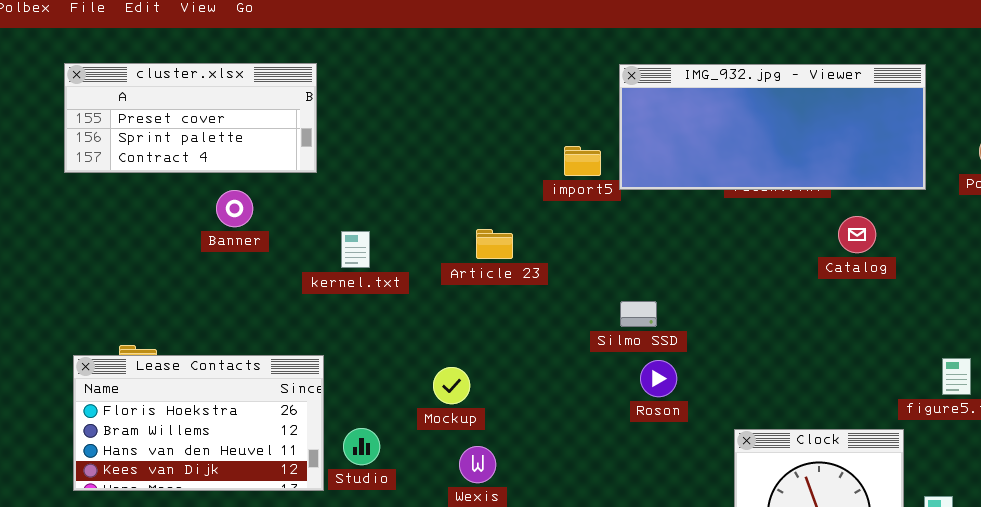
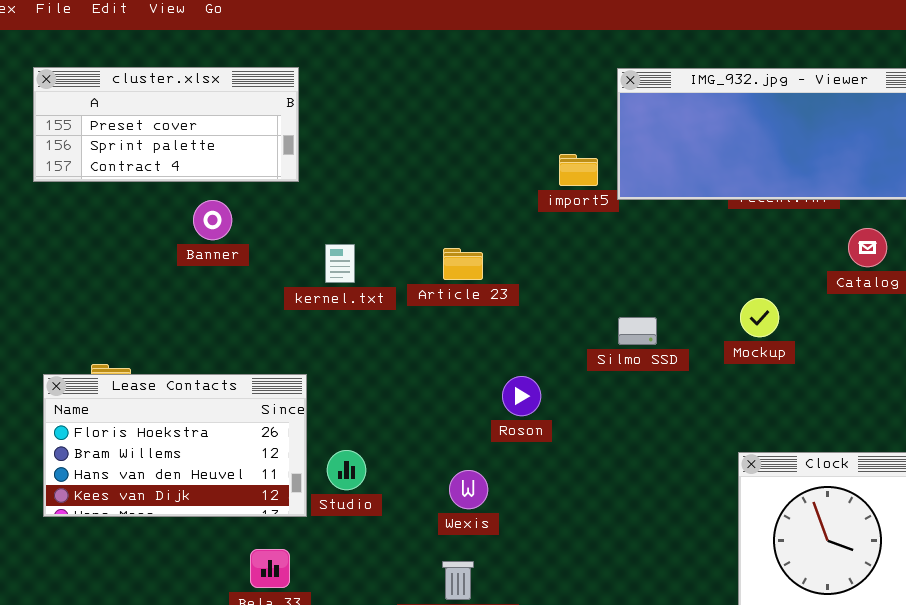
Article 23: [476,229,513,259] -> [443,248,483,280], moved
Roson: [640,360,677,397] -> [502,376,541,416], moved
Mockup: [433,367,470,404] -> [740,298,779,337], moved

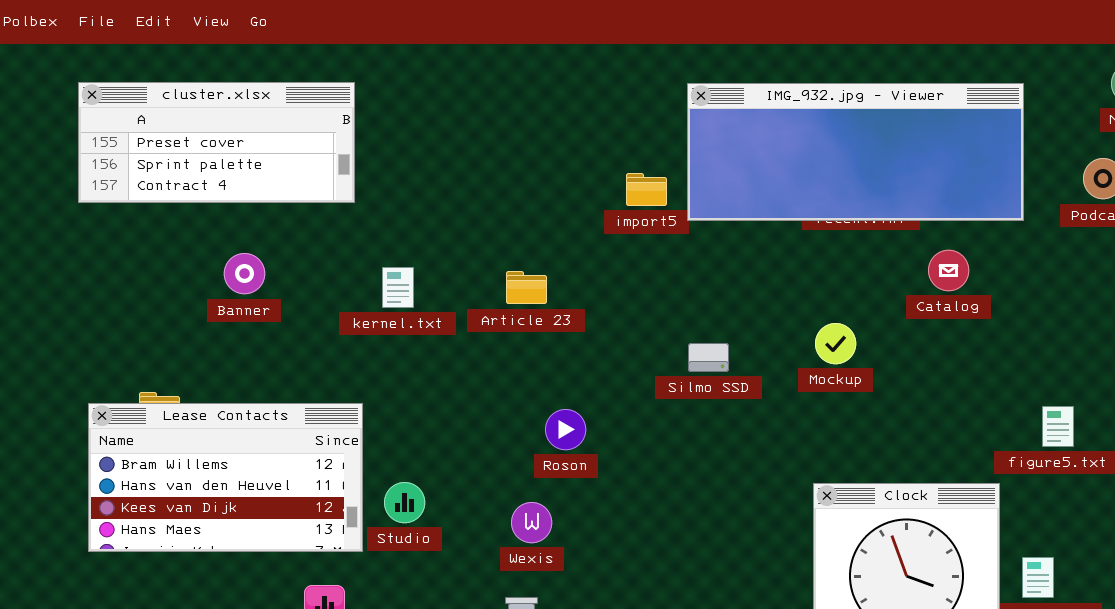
Banner: [193,200,232,240] -> [224,253,265,294], moved
Lease Contacts: [43,374,307,517] -> [88,403,363,552], scrolled down 1 row
Roson: [502,376,541,416] -> [545,409,586,450], moved

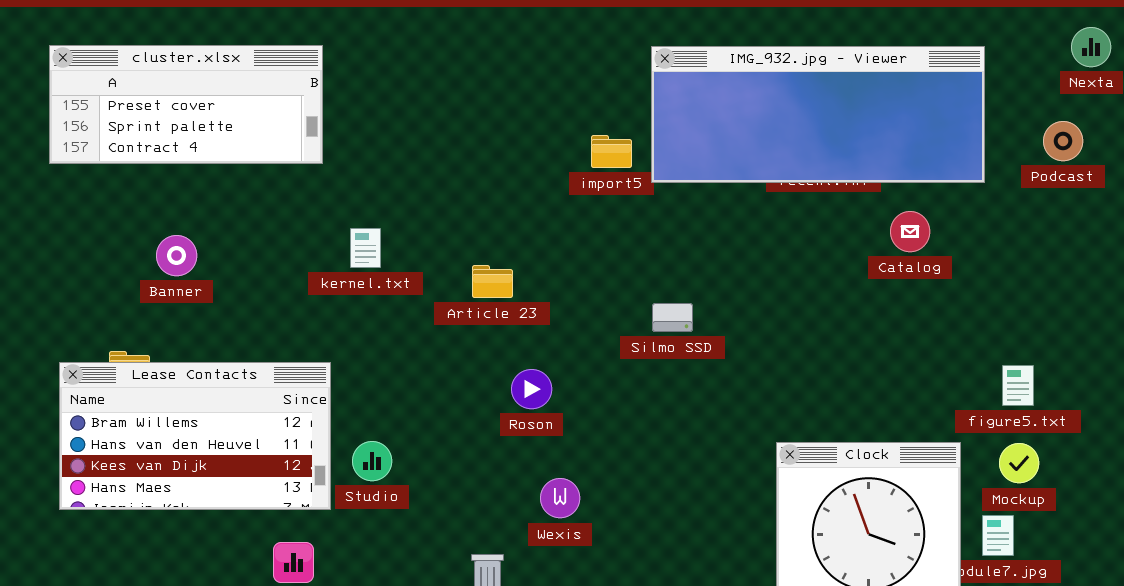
Banner: [224,253,265,294] -> [156,235,197,276], moved
Article 23: [506,271,547,304] -> [472,265,513,298], moved
Mockup: [815,323,856,364] -> [999,443,1039,483], moved
Wexis: [511,502,552,543] -> [540,478,580,518], moved

